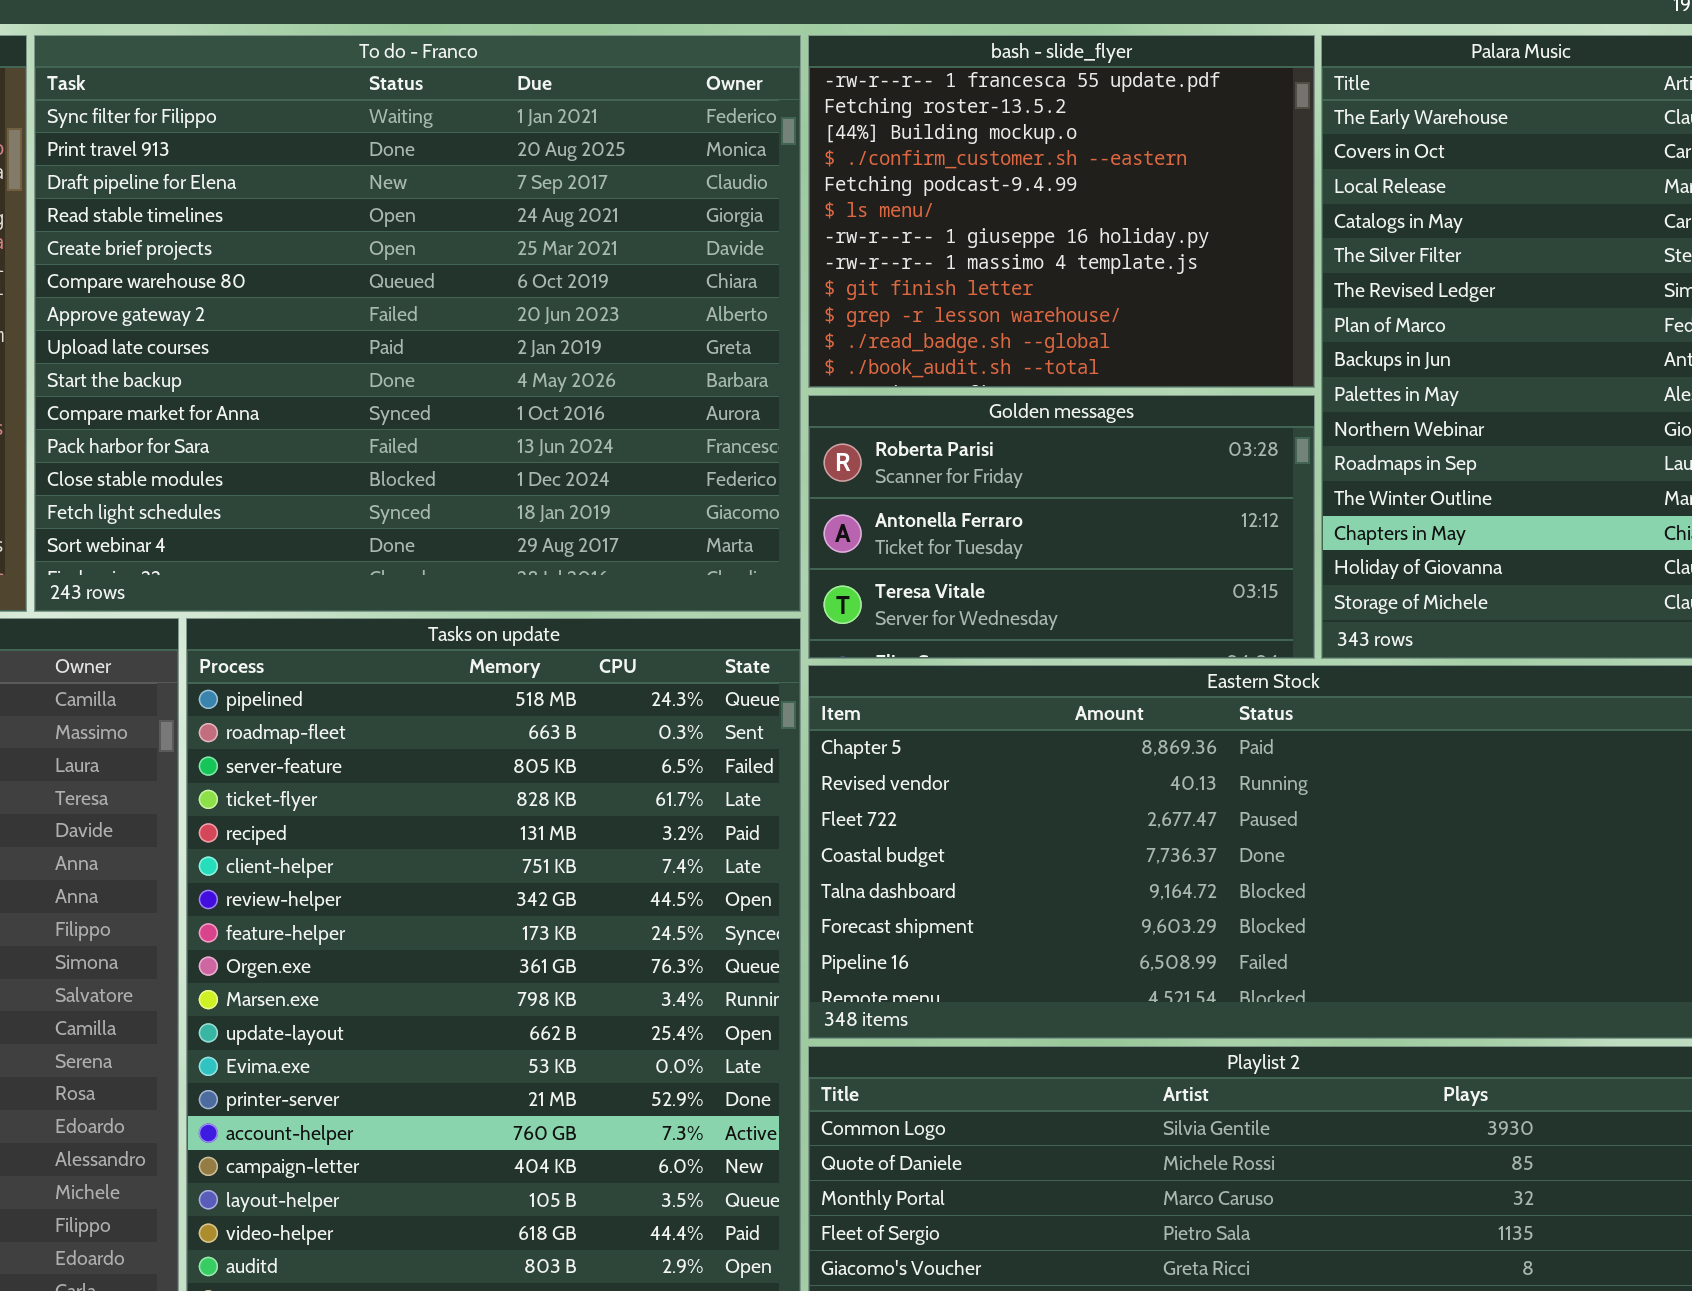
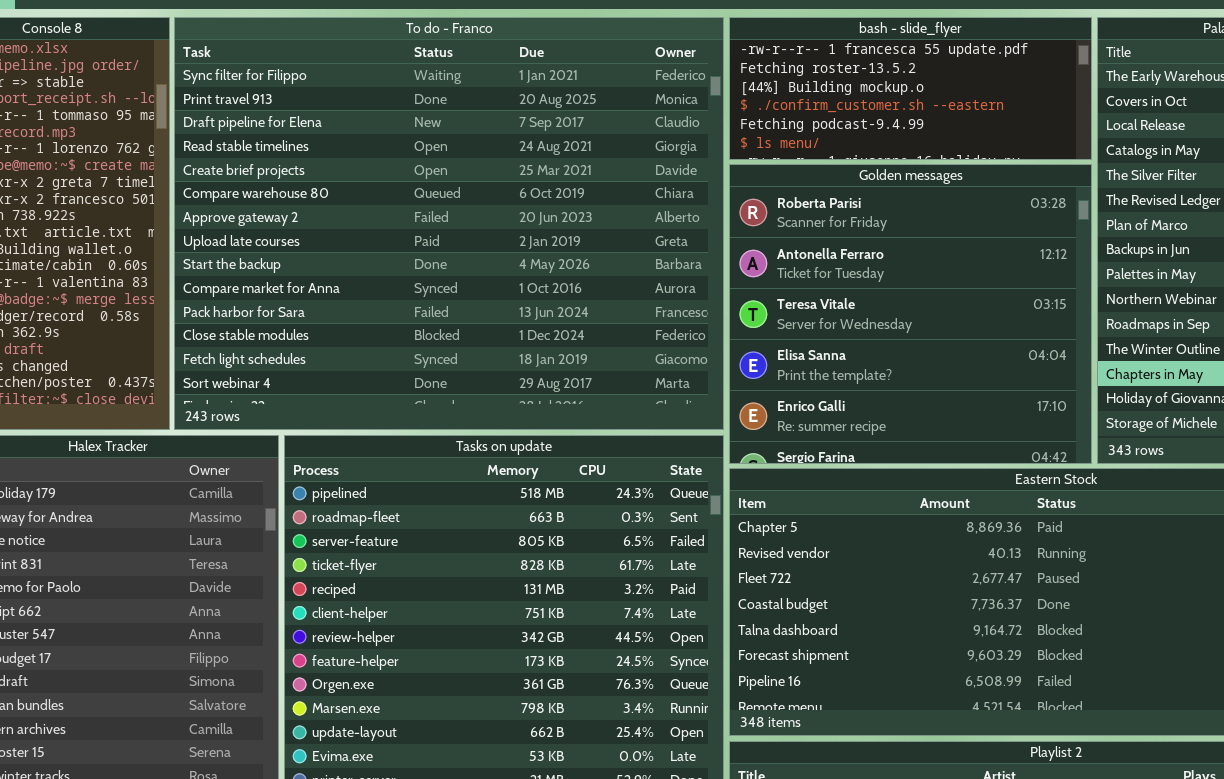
bash - slide_flyer: [808,35,1315,388] -> [729,17,1092,160], resized
Golden messages: [808,395,1315,659] -> [729,164,1092,464], resized

